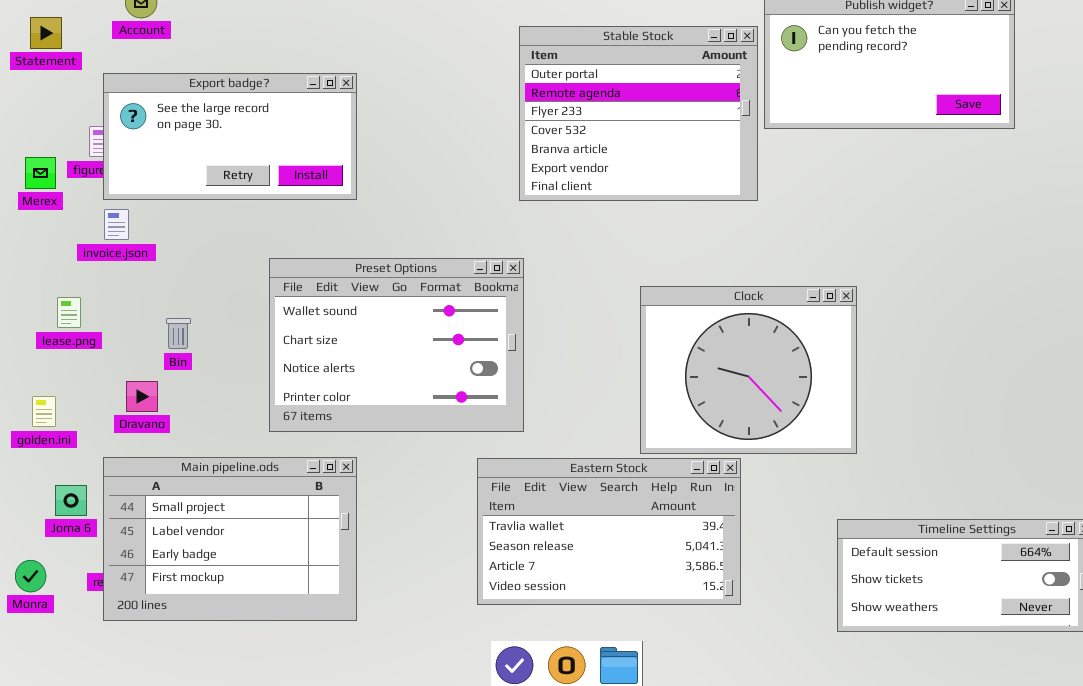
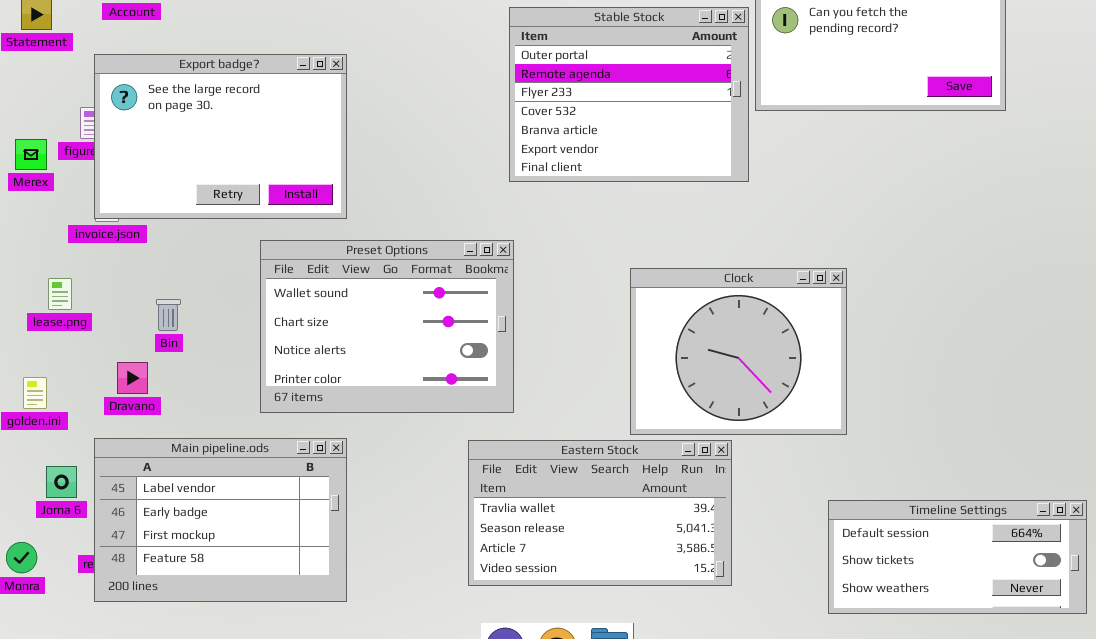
Export badge?: [103,73,357,200] -> [94,54,347,219], resized
Main pipeline.ods: [103,457,357,621] -> [94,438,347,602], scrolled down 1 row

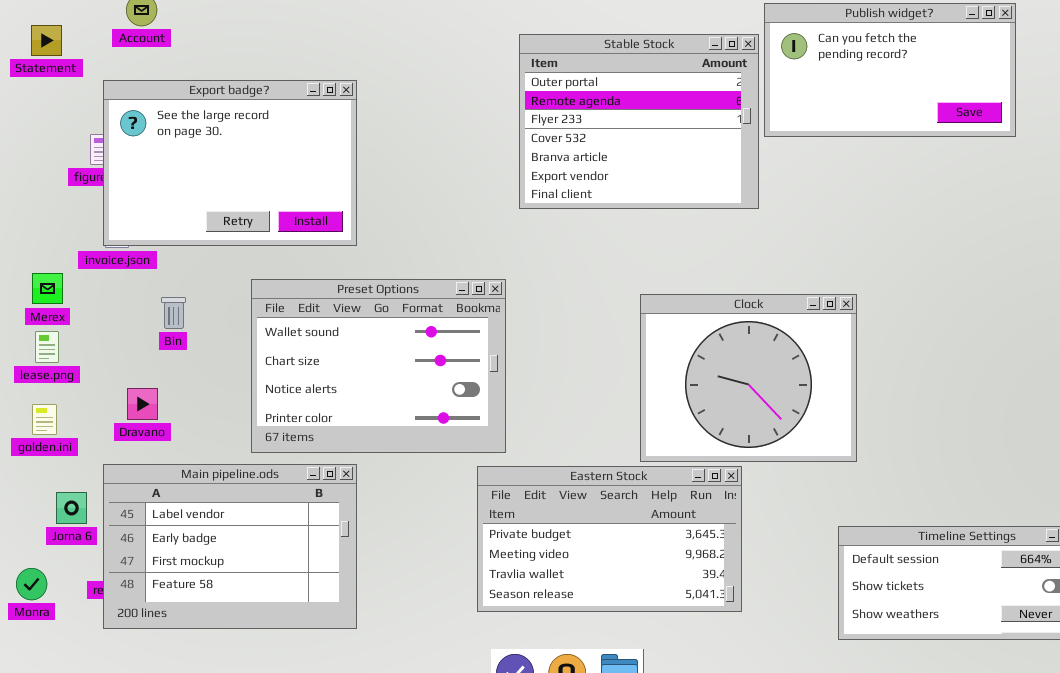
Merex: [15,139,47,170] -> [32,273,63,304], moved
Preset Options: [260,240,514,413] -> [251,279,506,453], moved
lease.png: [48,278,72,310] -> [35,331,59,363], moved
Bin: [156,299,181,331] -> [161,297,186,329], moved
Eastern Stock: [468,440,732,586] -> [477,466,742,612], scrolled up 2 rows

